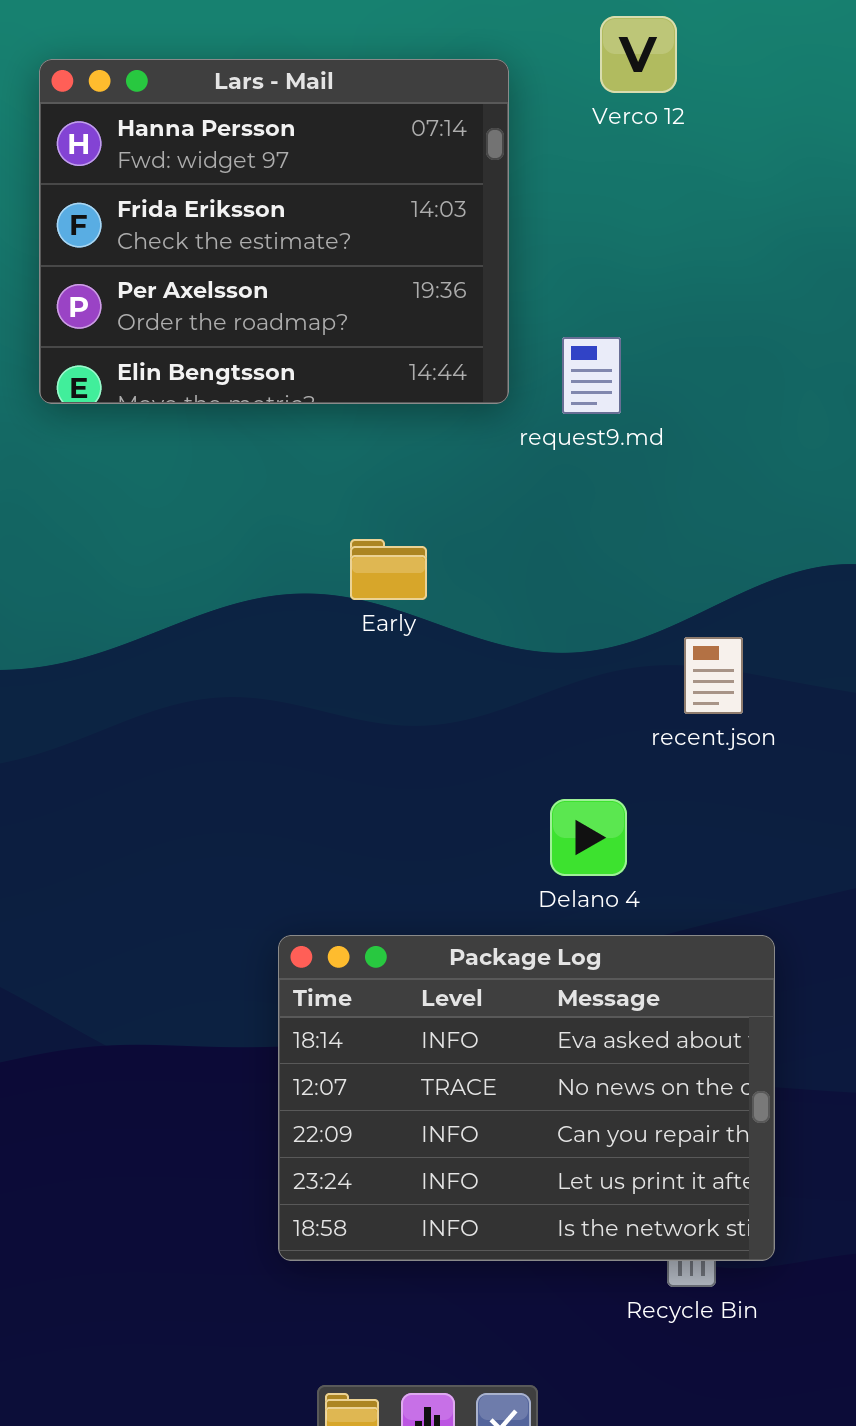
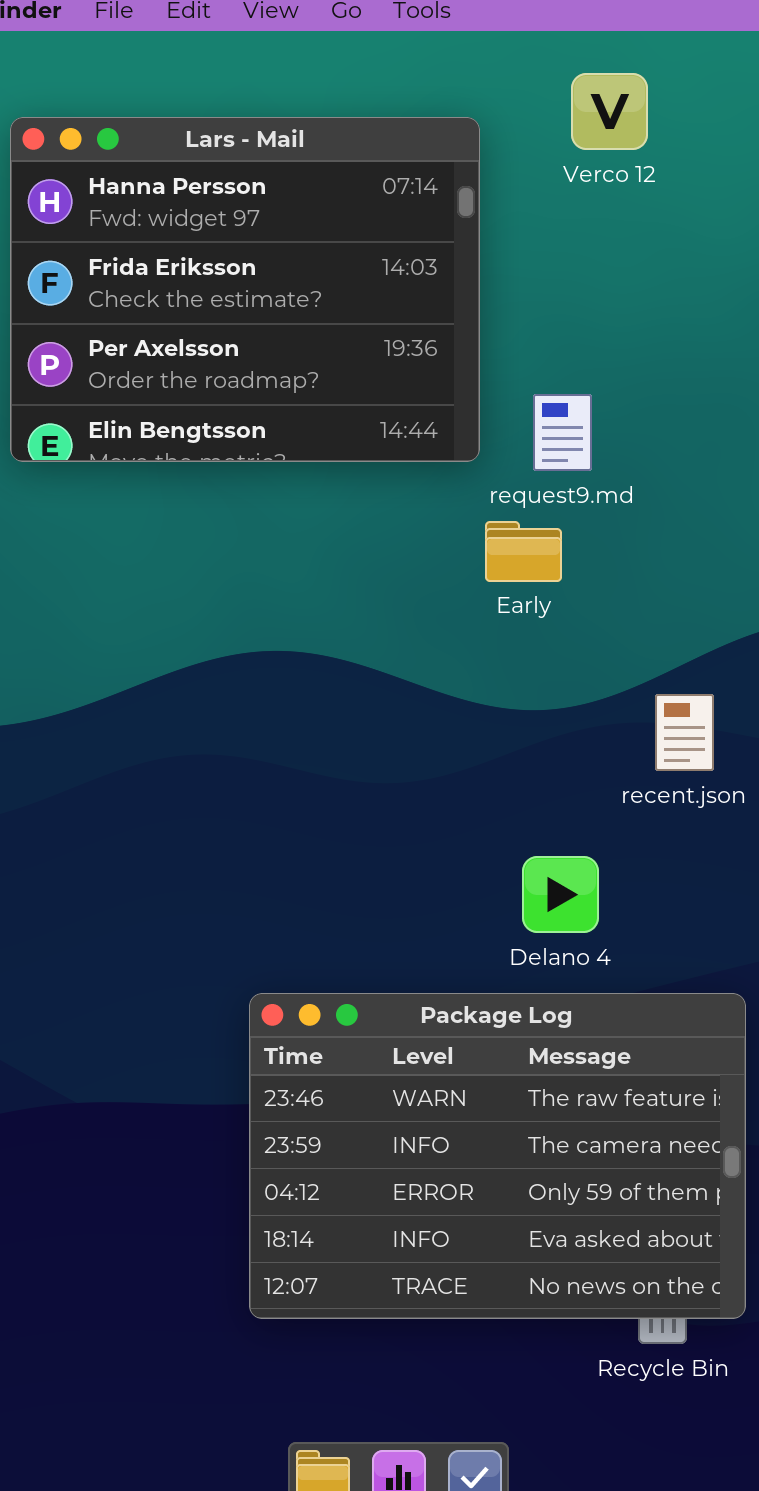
Early: [350,539,427,600] -> [485,521,562,582], moved
Package Log: [278,935,775,1261] -> [249,993,746,1319], scrolled up 3 rows

